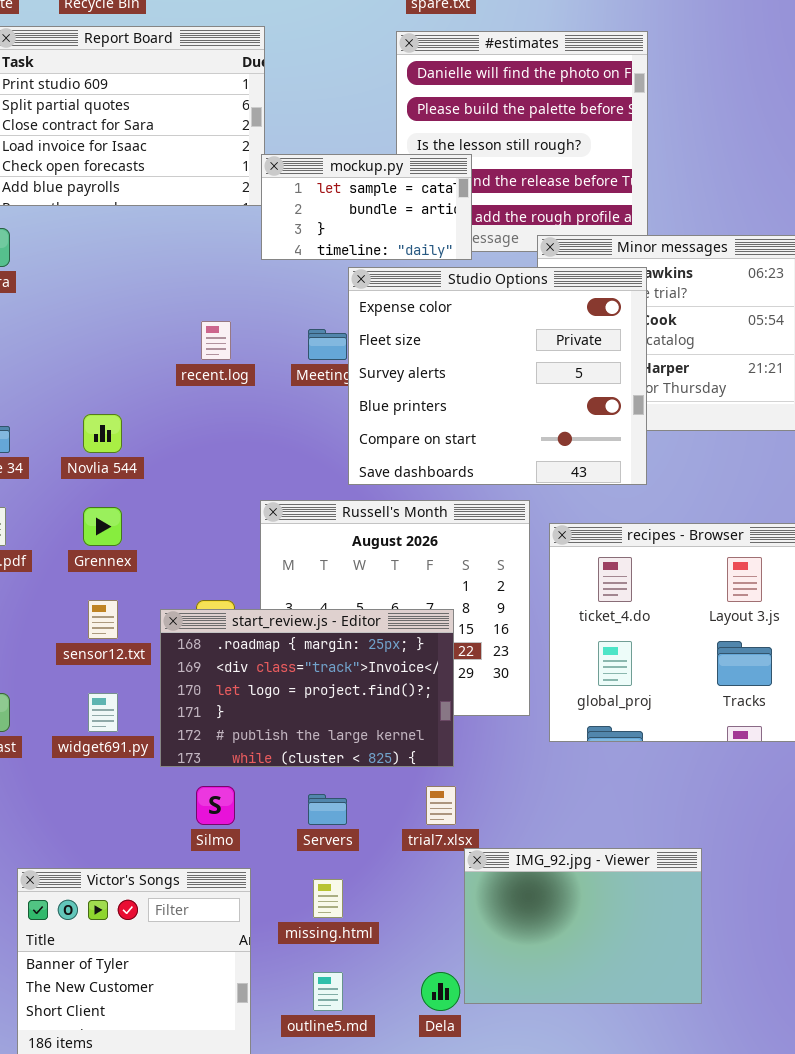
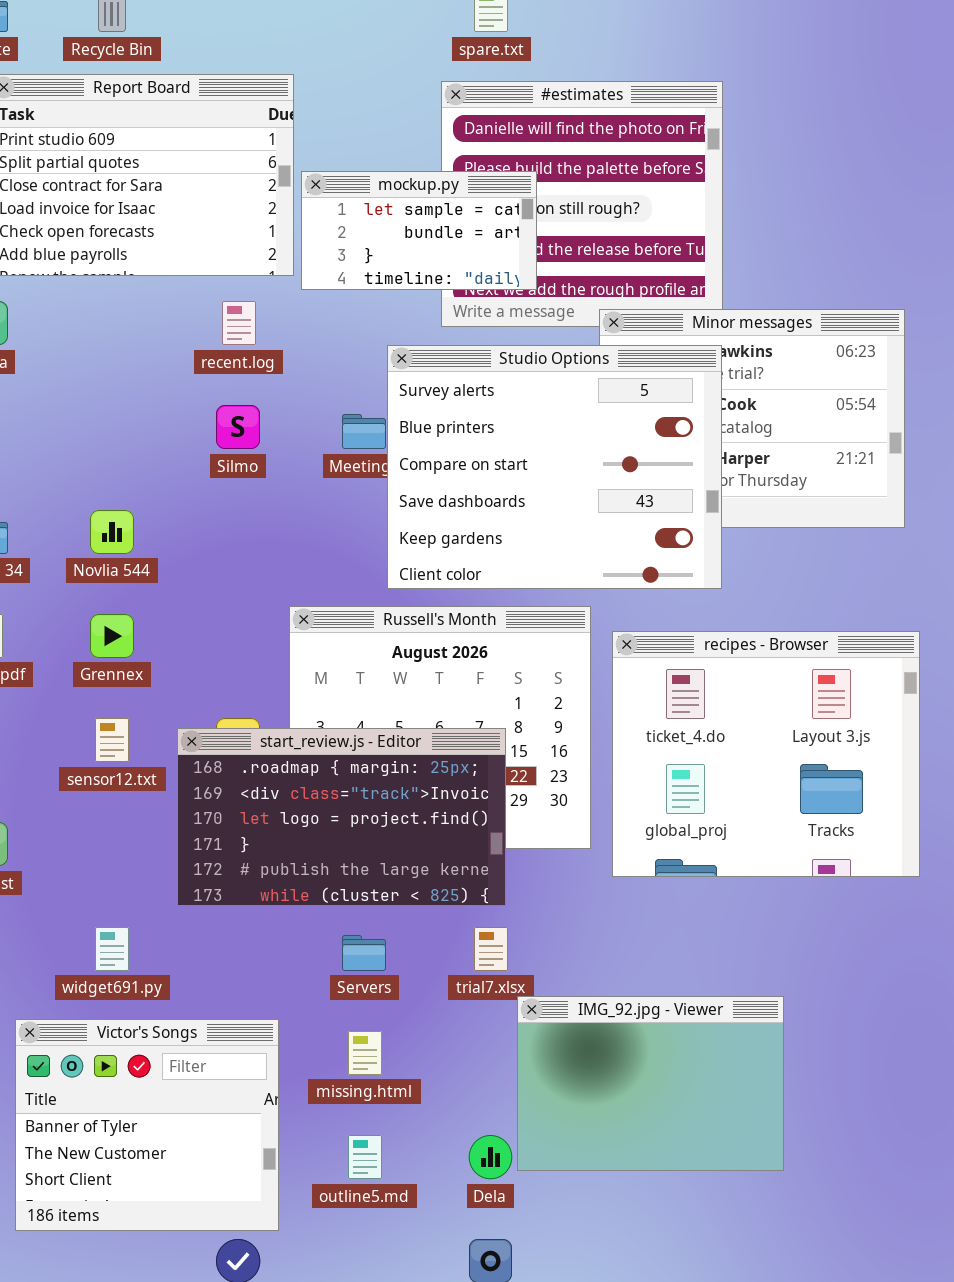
mockup.py: [261,154,472,260] -> [301,171,537,290], moved
Studio Options: [348,267,647,485] -> [387,345,722,589], scrolled down 2 rows
recent.log: [201,321,231,360] -> [222,301,256,345], moved
widget691.py: [88,693,118,732] -> [95,927,129,971], moved
Silmo: [196,786,235,825] -> [216,405,260,449], moved

